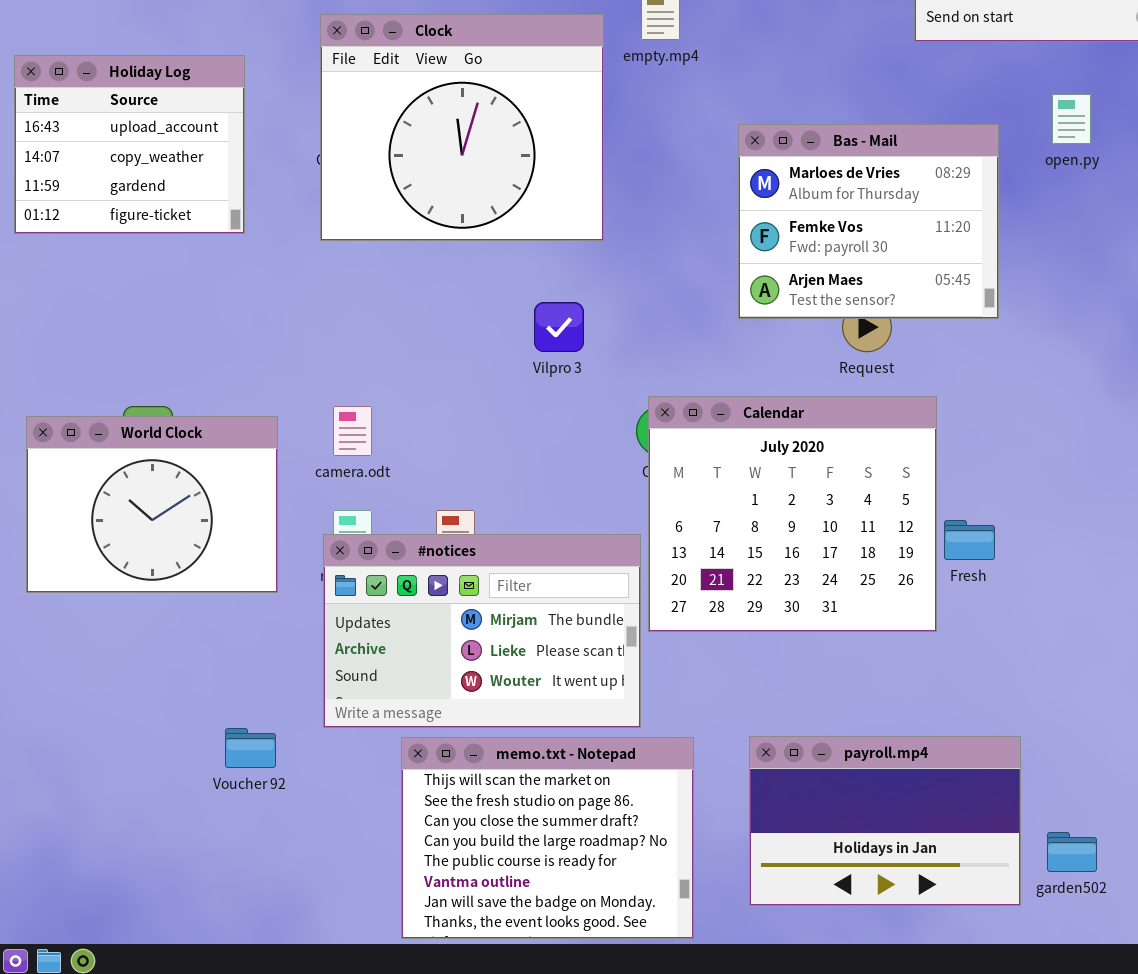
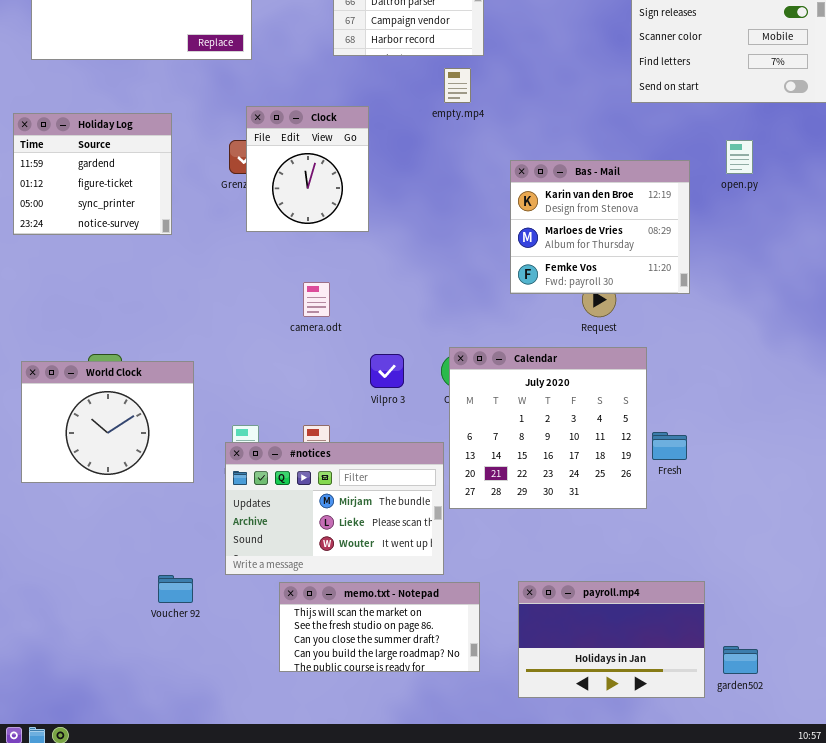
Clock: [320,14,604,241] -> [246,106,369,232], moved, resized
Holiday Log: [14,55,245,234] -> [13,113,172,235], scrolled down 2 rows
Bas - Mail: [738,124,999,319] -> [510,160,690,294], scrolled up 1 row
Vilpro 3: [534,302,584,352] -> [370,354,404,388], moved
camera.odt: [333,406,372,456] -> [303,282,330,317], moved
memo.txt - Notepad: [401,737,694,939] -> [279,582,480,672], resized

